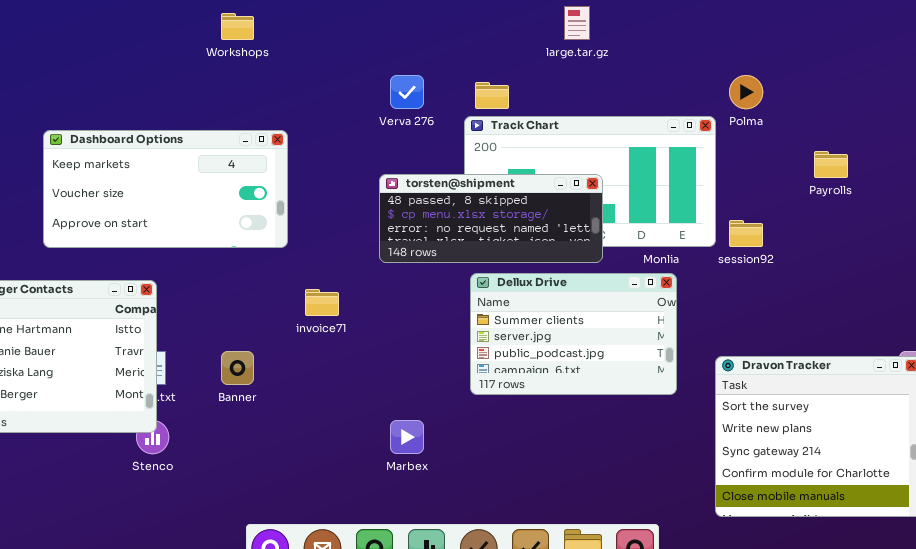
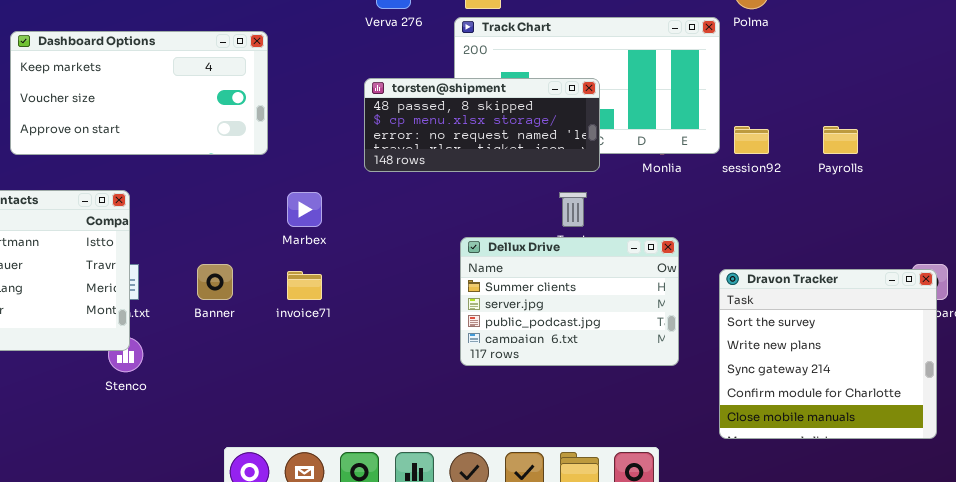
Payrolls: [814,151,848,178] -> [823,126,858,154], moved
Dellux Drive: [470,273,677,395] -> [460,237,679,366], moved
invoice71: [305,289,339,316] -> [287,271,322,300], moved
Marbex: [390,420,424,454] -> [287,192,322,227], moved

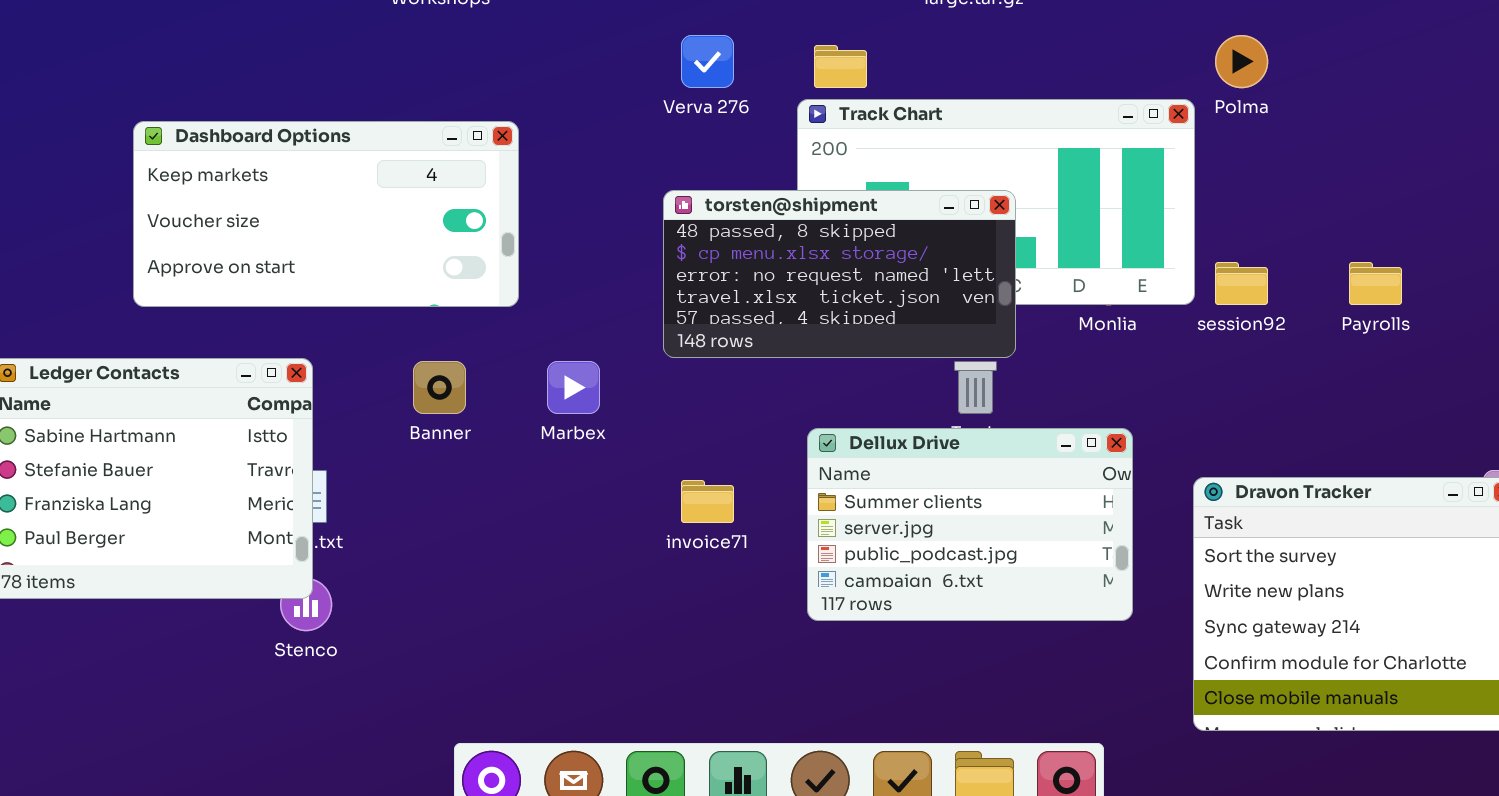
torsten@shipment: [364,78,600,172] -> [663,190,1016,358], resized
Banner: [197,264,233,300] -> [413,361,466,414], moved
invoice71: [287,271,322,300] -> [681,480,734,523], moved

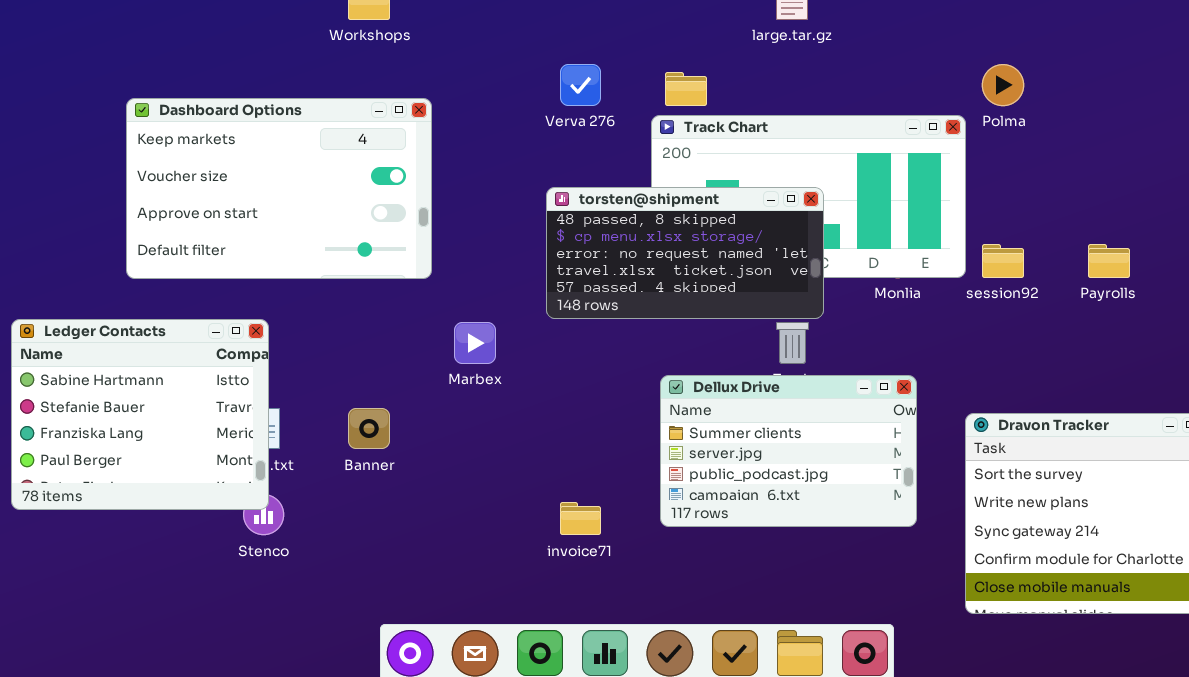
Dashboard Options: [133,121,519,307] -> [126,98,432,279], resized
Banner: [413,361,466,414] -> [348,408,390,449], moved
invoice71: [681,480,734,523] -> [560,502,601,535], moved

